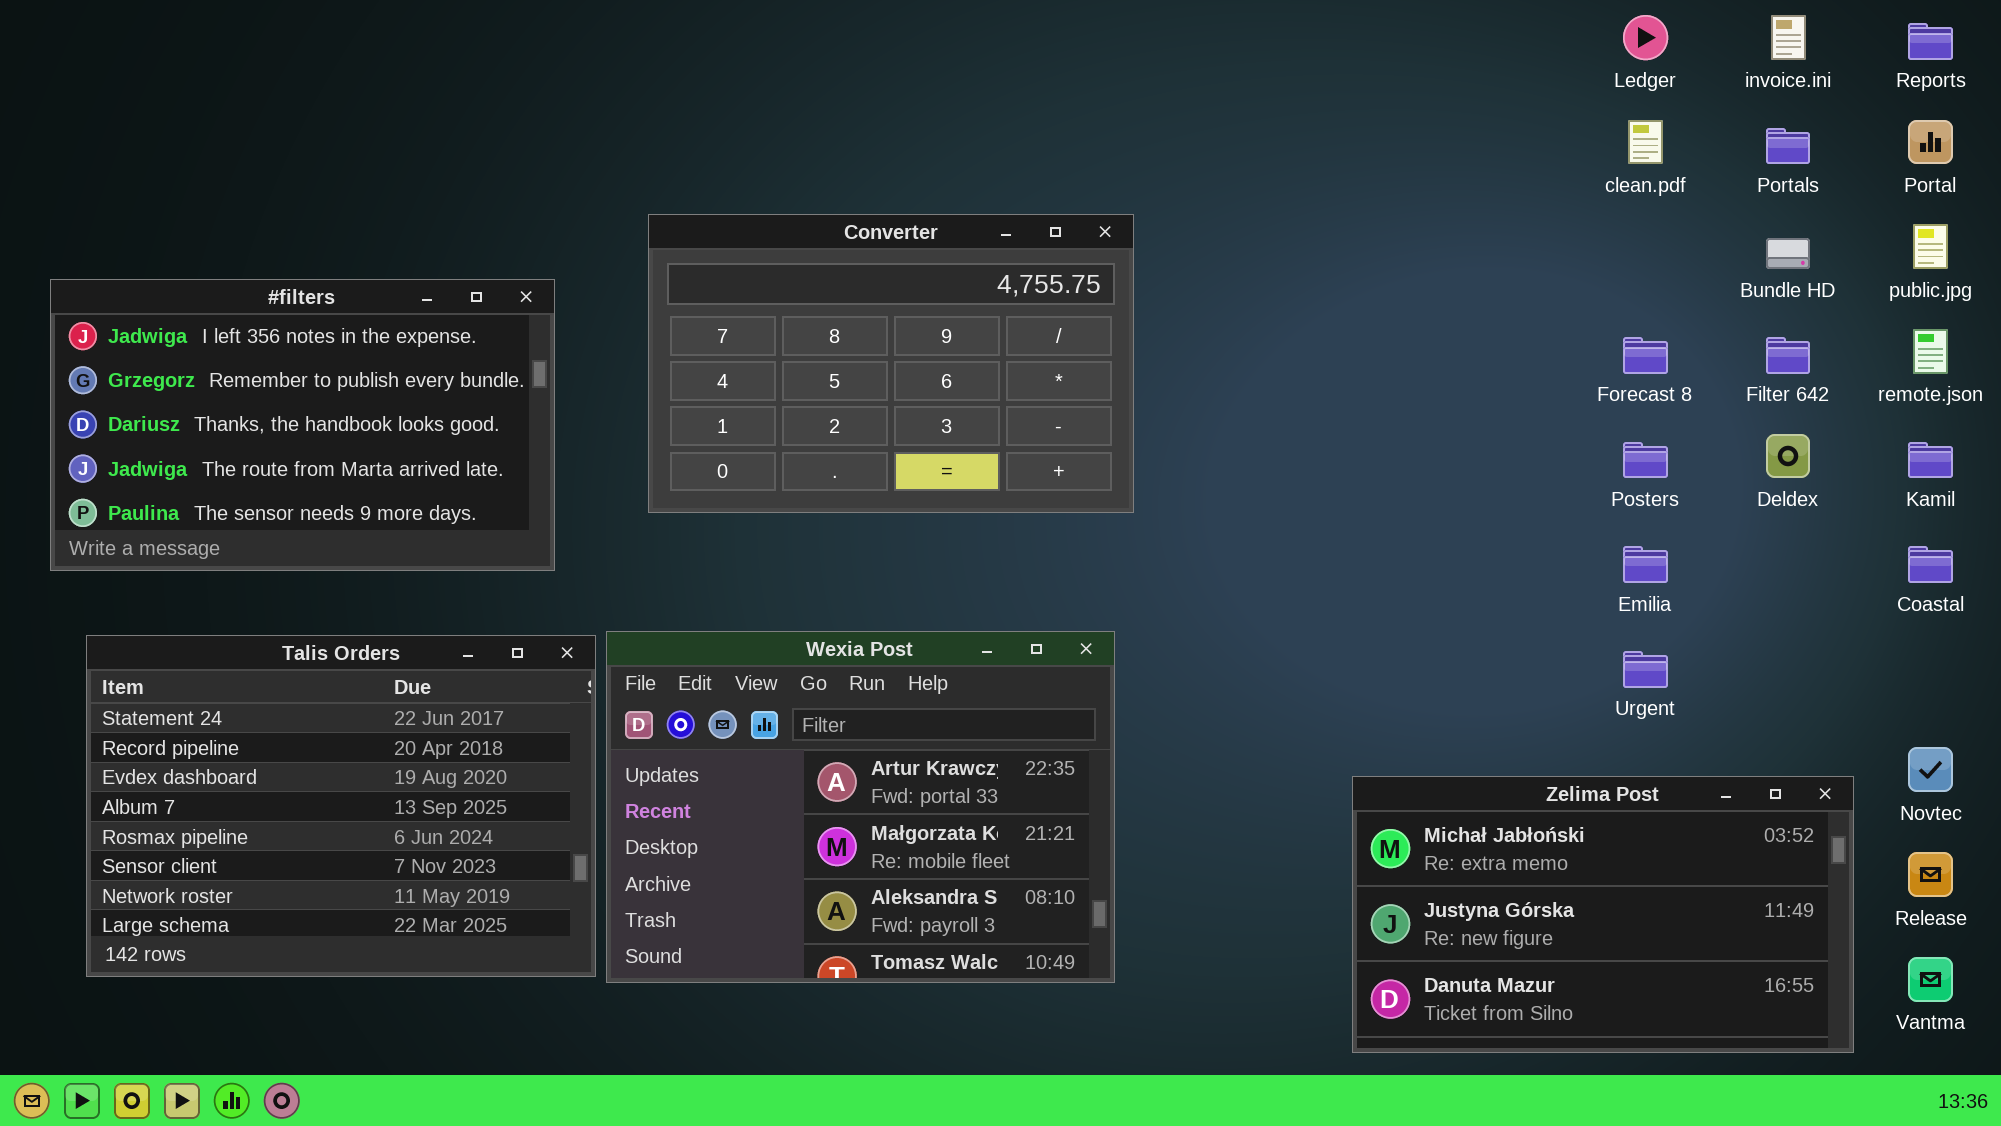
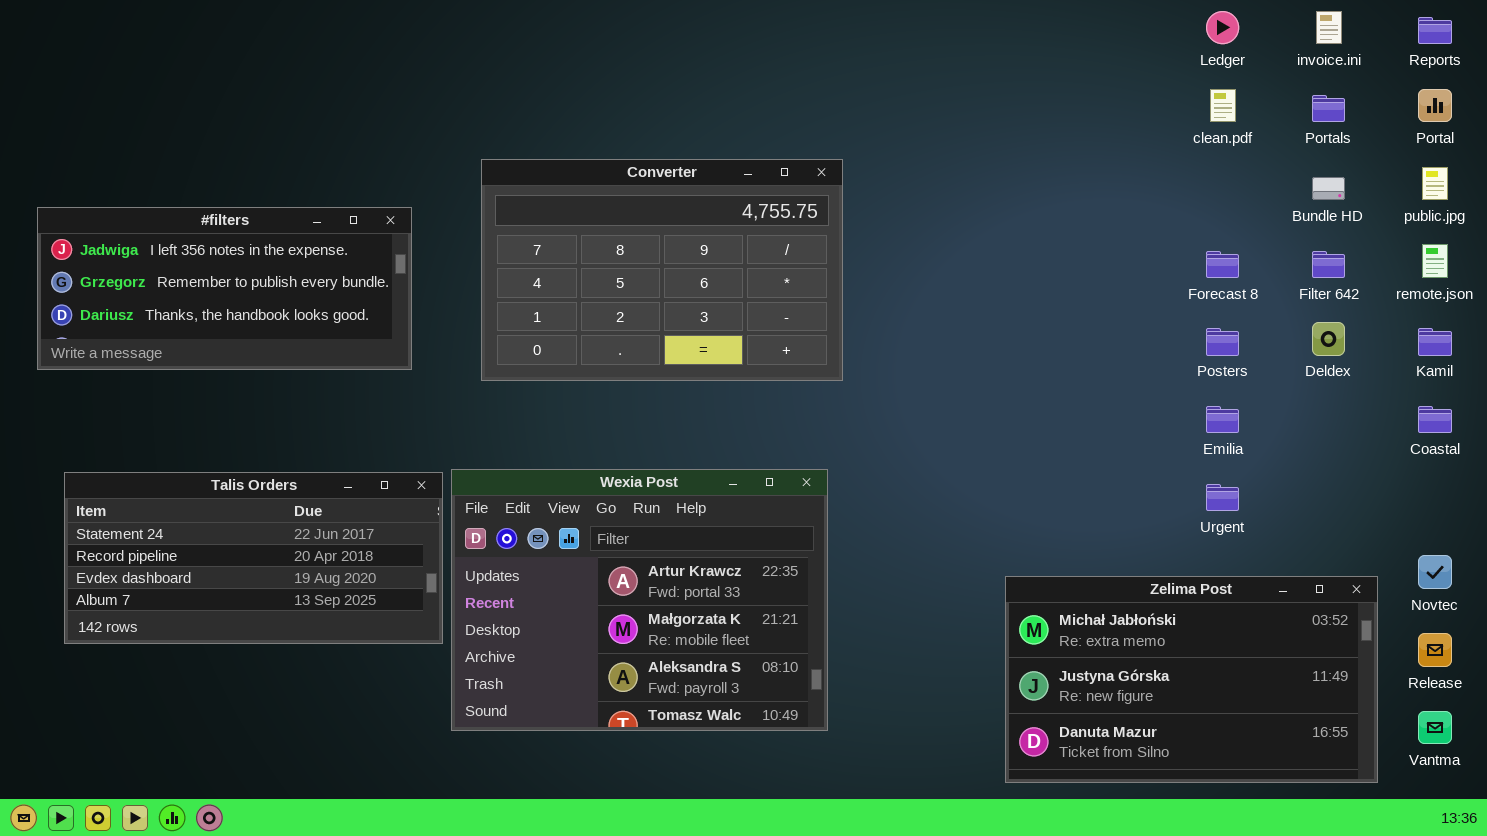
#filters: [50,279,555,571] -> [37,207,412,370], resized
Talis Orders: [86,635,596,977] -> [64,472,443,644], resized

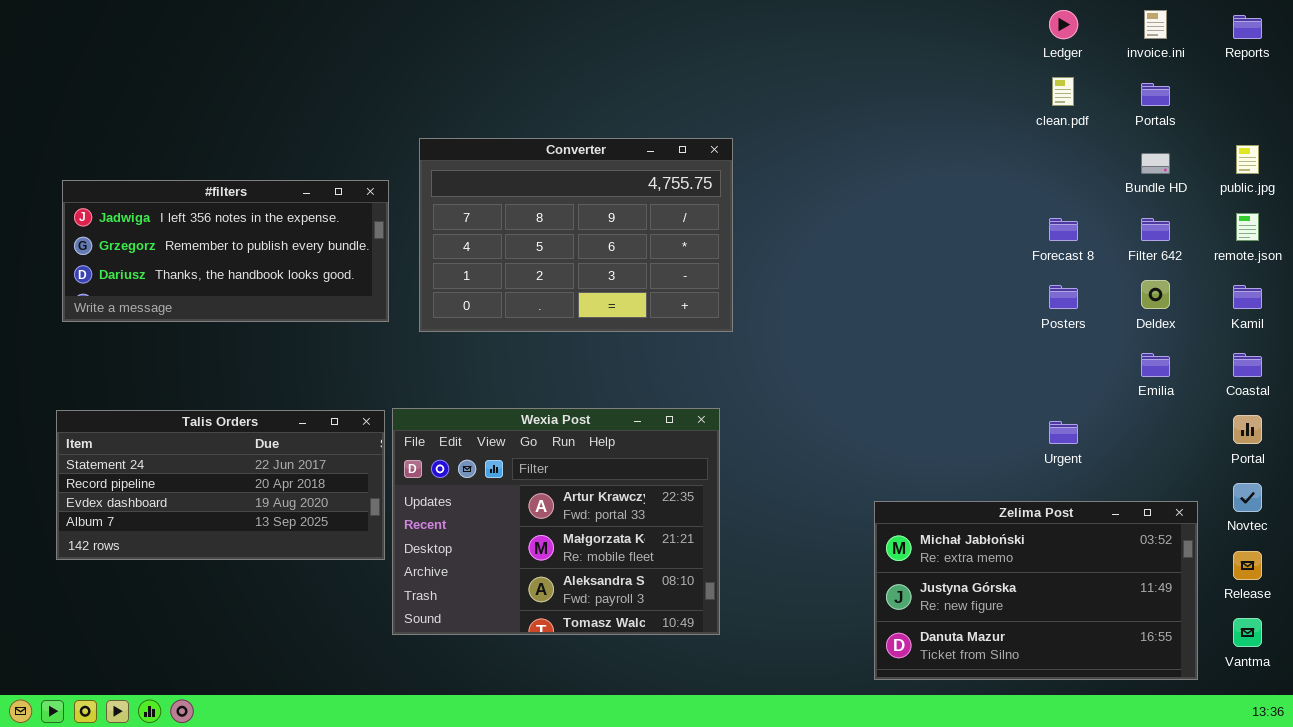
Portal: [1418,89,1452,122] -> [1233,415,1262,444], moved
#filters: [37,207,412,370] -> [62,180,389,322], moved
Emilia: [1206,406,1239,433] -> [1141,353,1170,377], moved

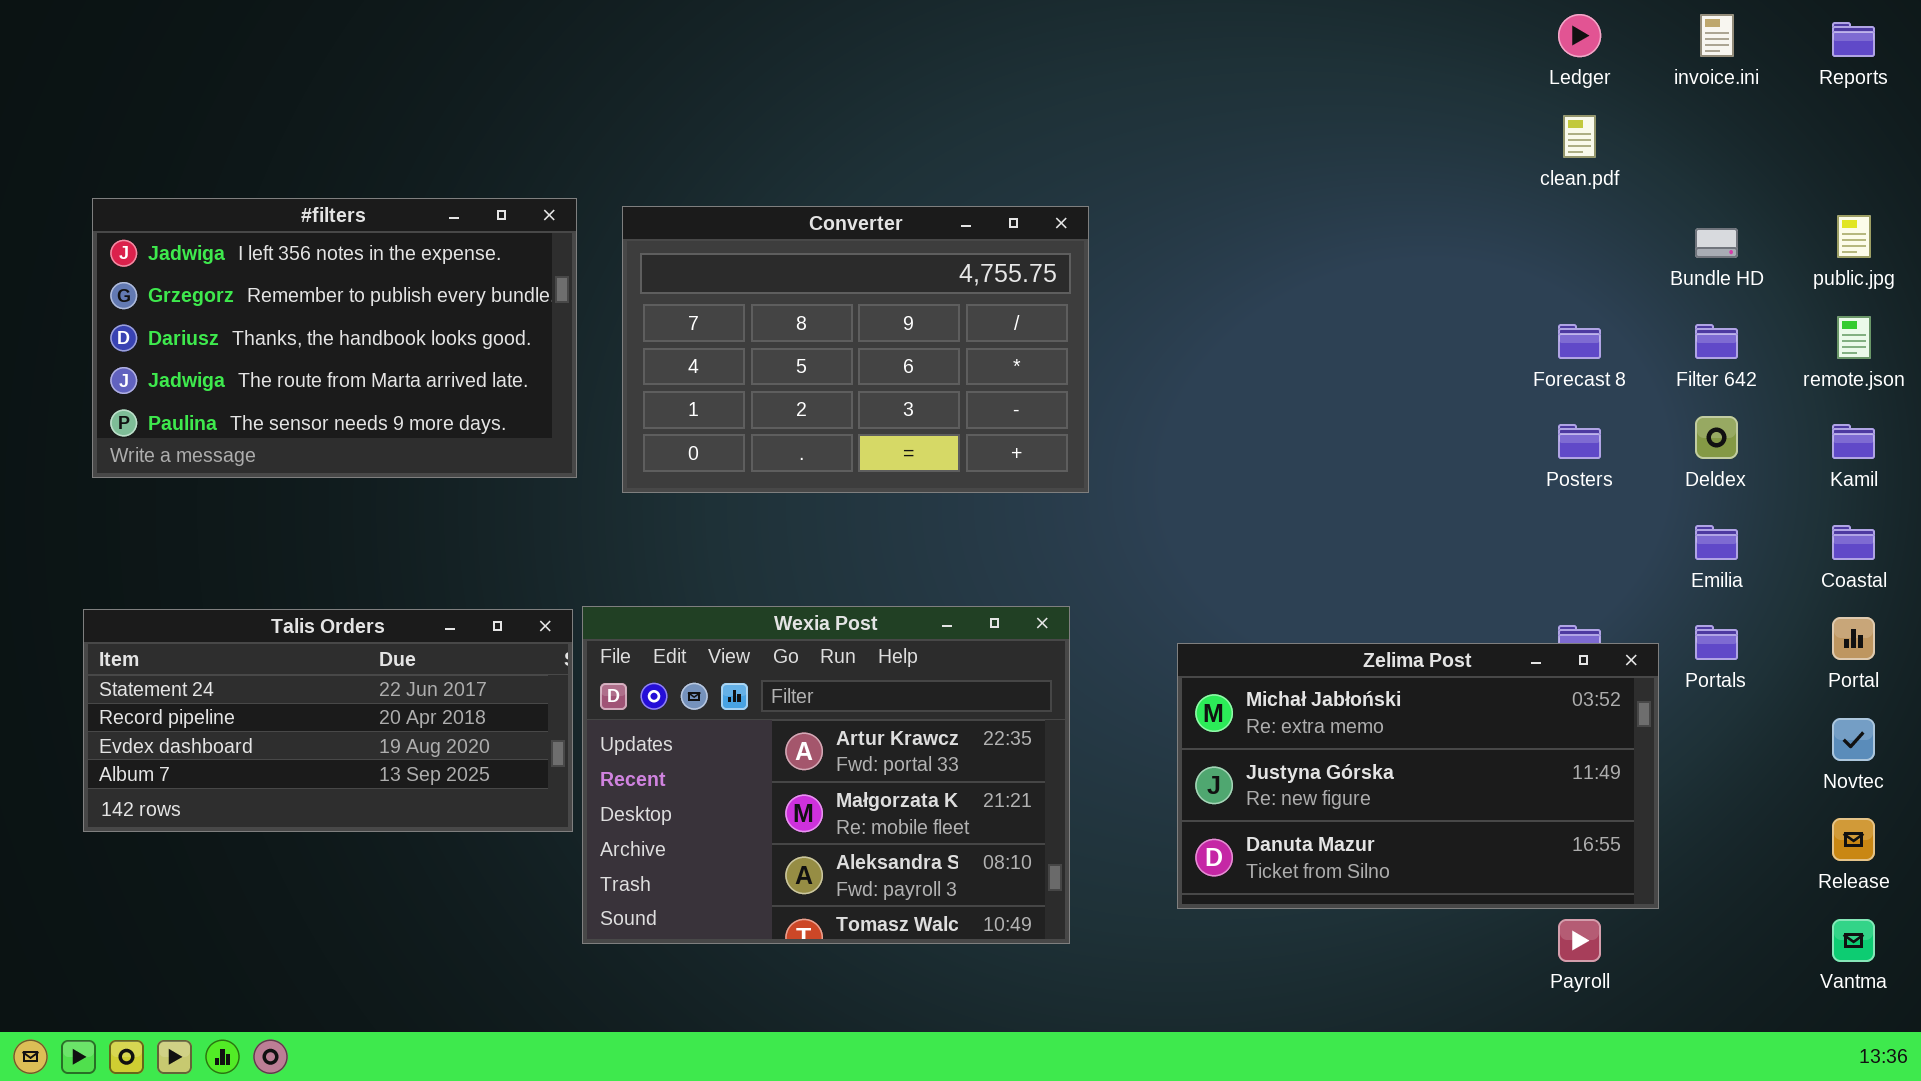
Portals: [1141,83,1170,106] -> [1695,625,1738,660], moved
#filters: [62,180,389,322] -> [92,198,577,478], resized
Zelima Post: [874,501,1198,680] -> [1177,643,1659,909], moved

